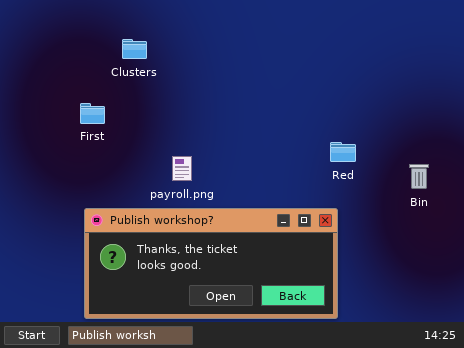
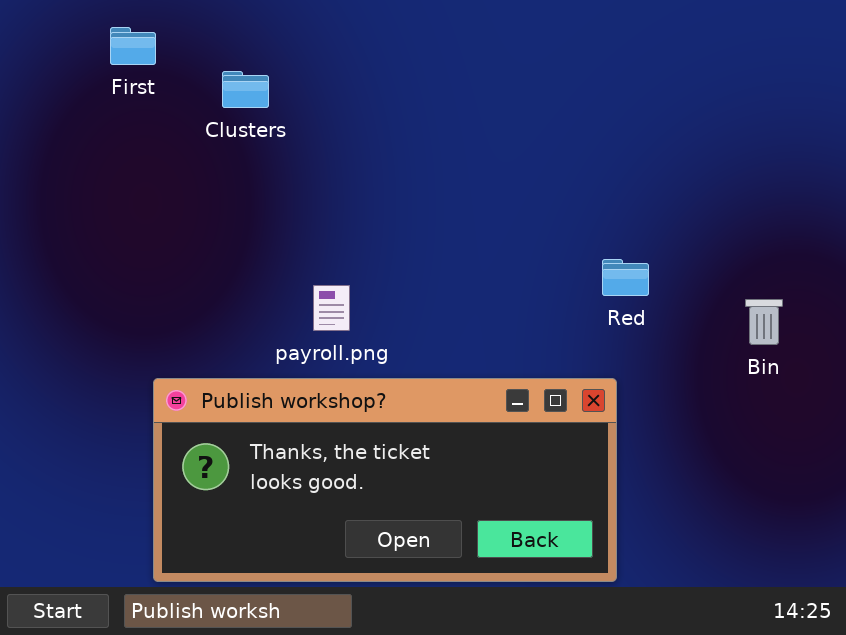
First: [80,103,105,124] -> [110,27,156,65], moved

